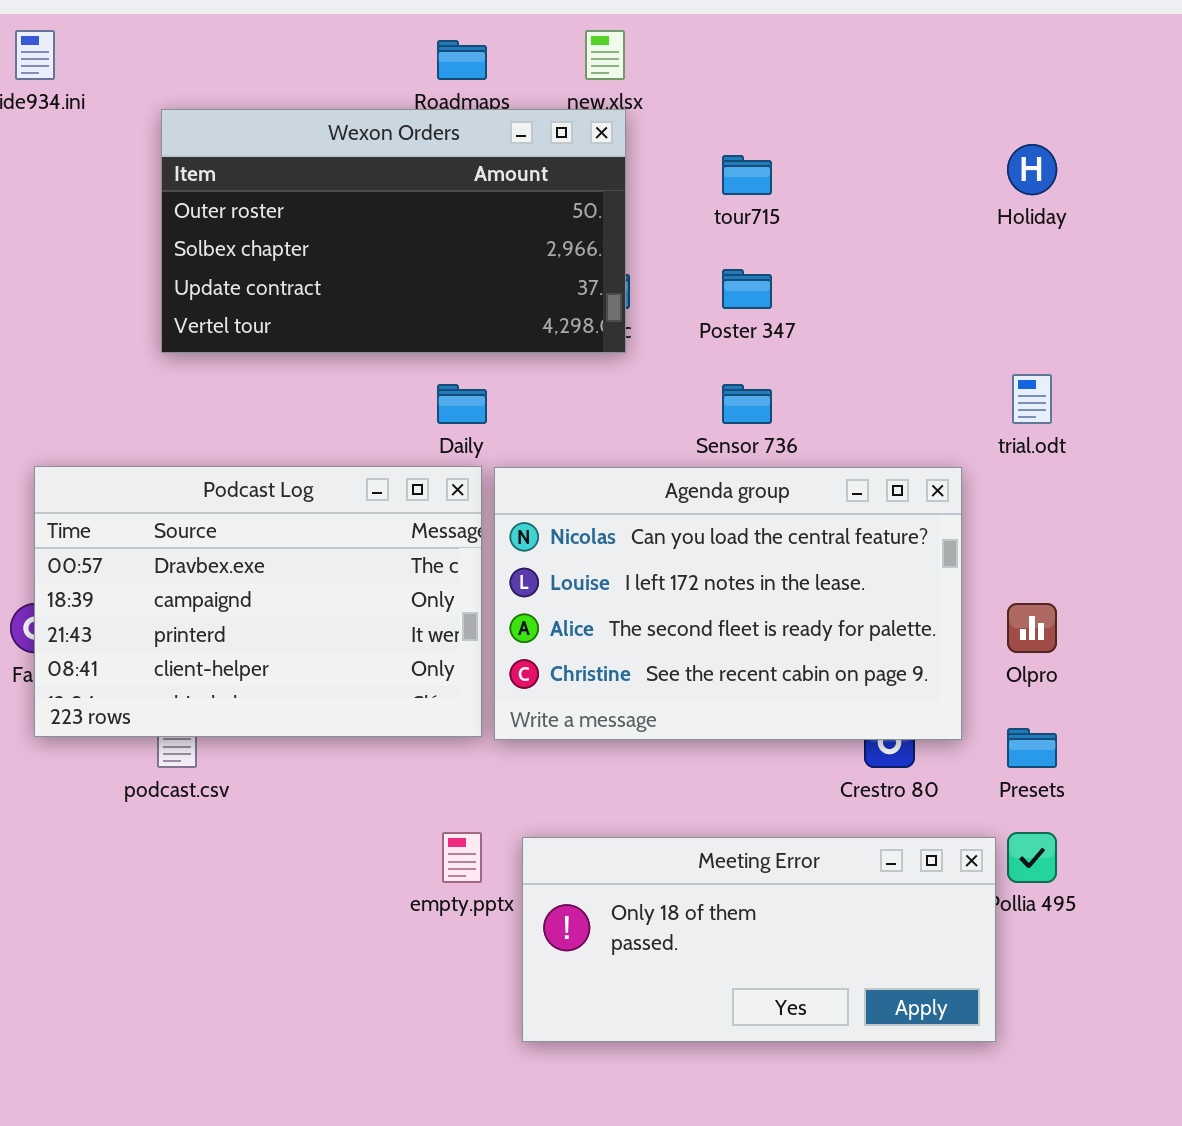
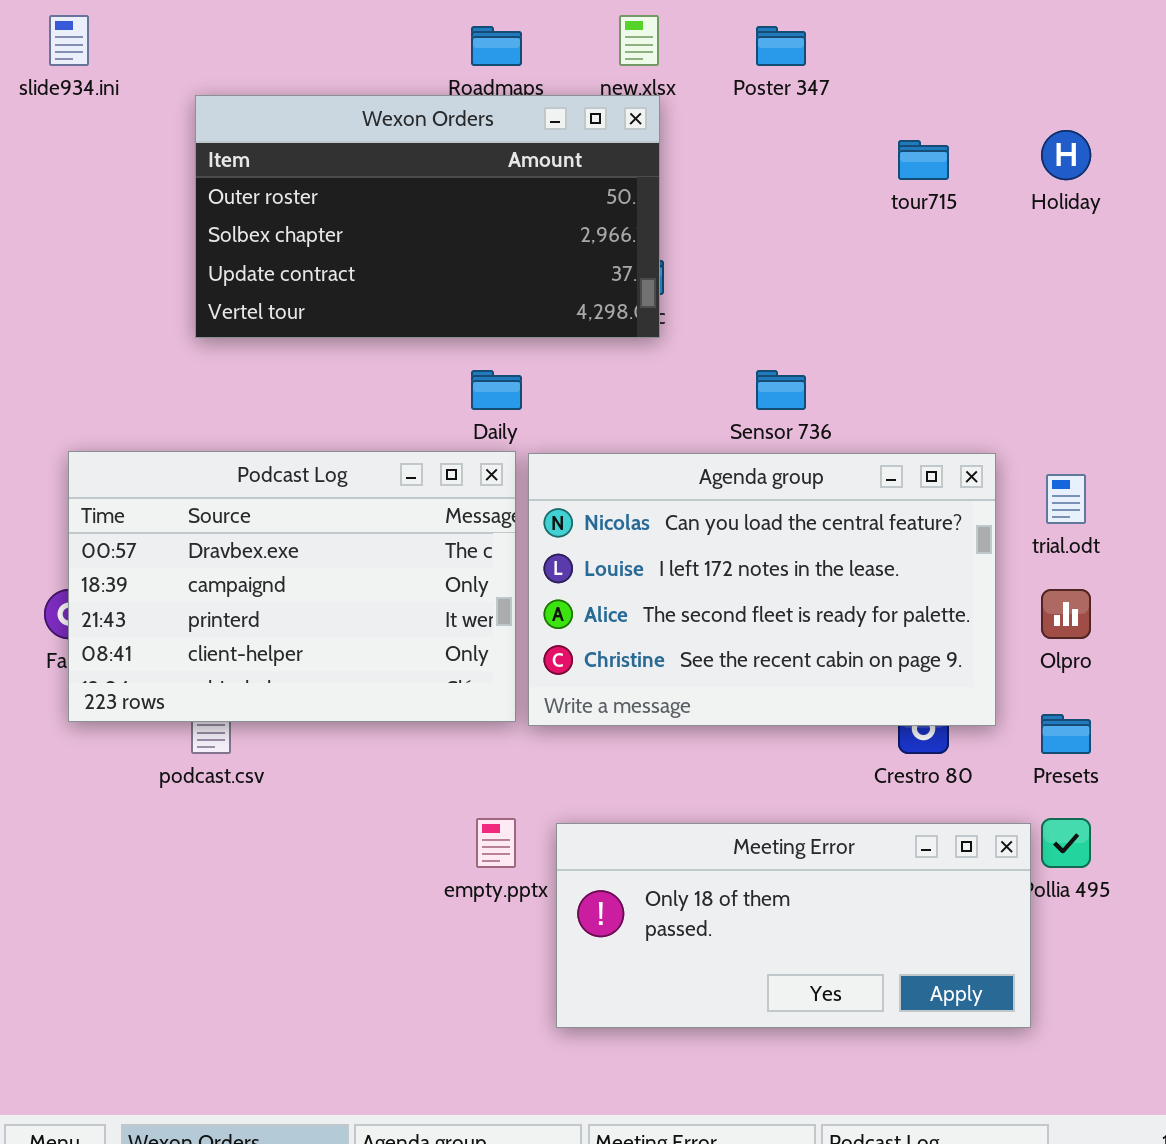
tour715: [722,155,772,195] -> [898,140,949,180], moved
Poster 347: [722,269,772,309] -> [756,26,806,66], moved
trial.odt: [1012,374,1052,424] -> [1046,474,1086,524], moved

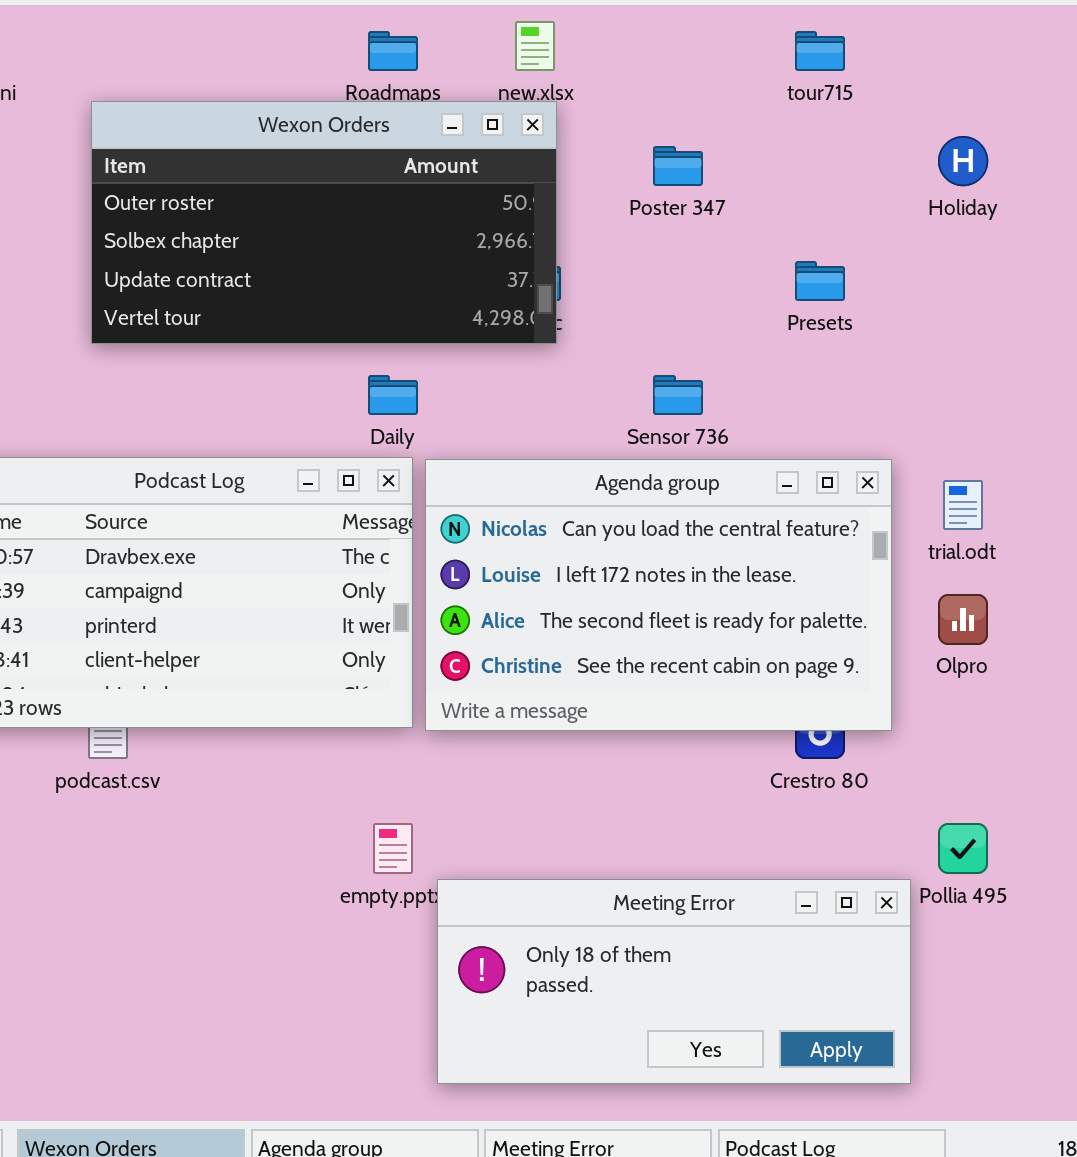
Poster 347: [756,26,806,66] -> [653,146,703,186], moved
tour715: [898,140,949,180] -> [795,31,845,71], moved
Presets: [1041,714,1091,754] -> [795,261,845,301], moved
Meeting Error: [556,823,1031,1028] -> [437,879,911,1084], moved

